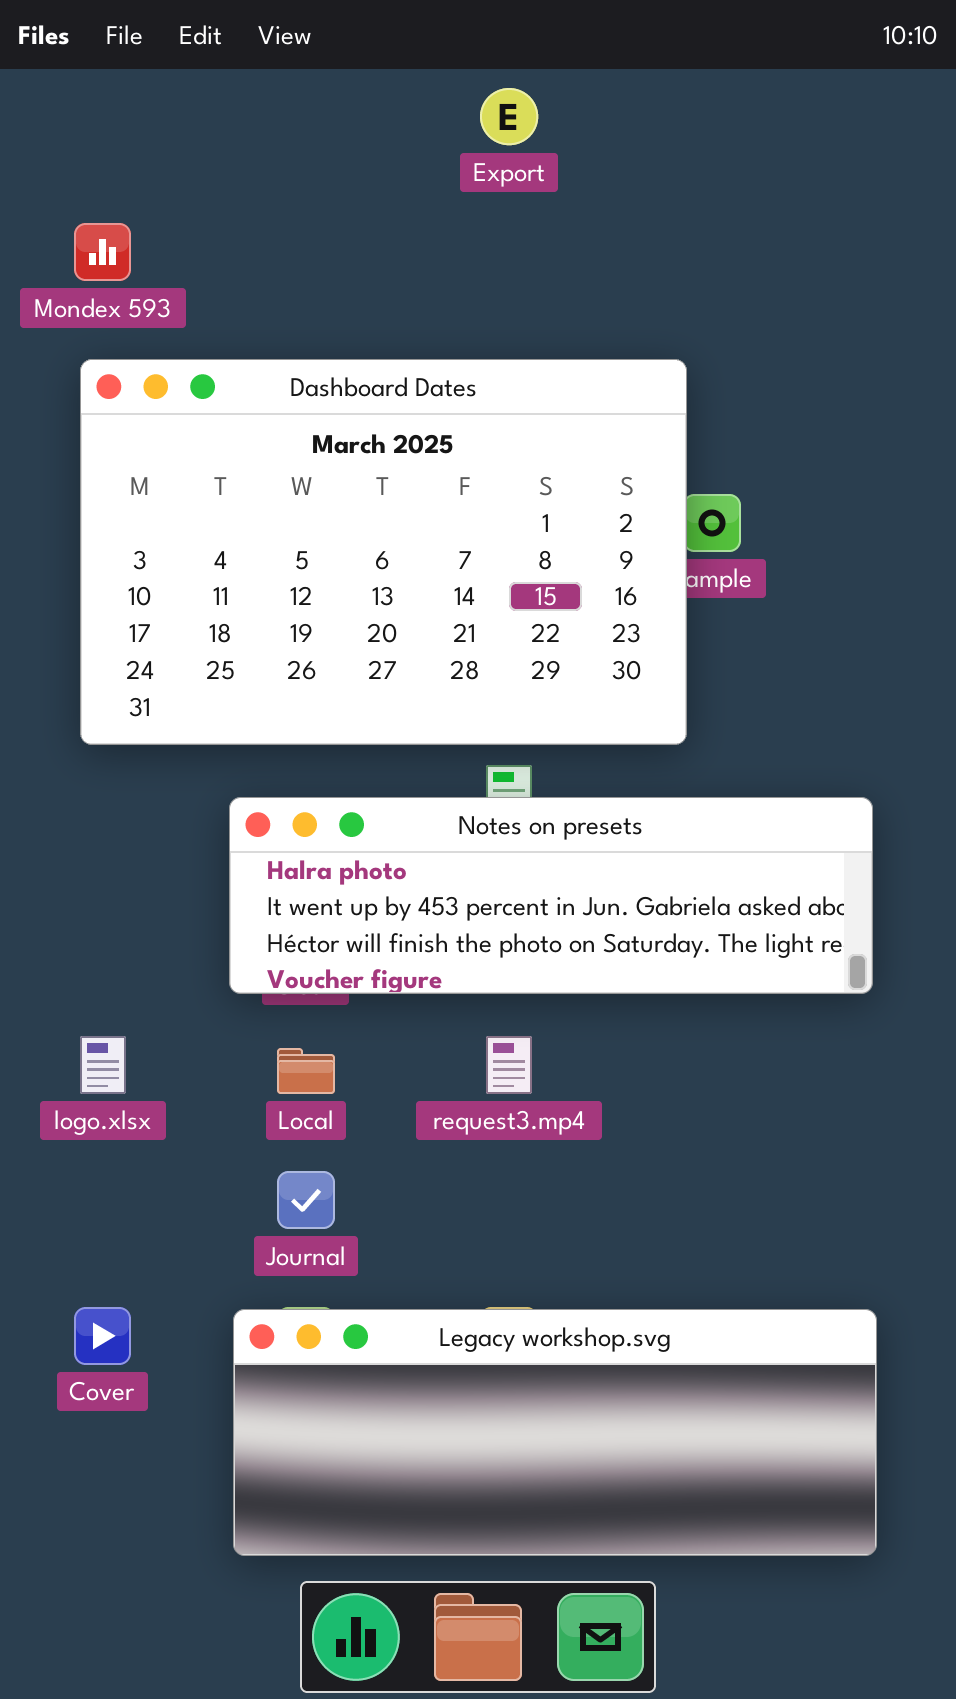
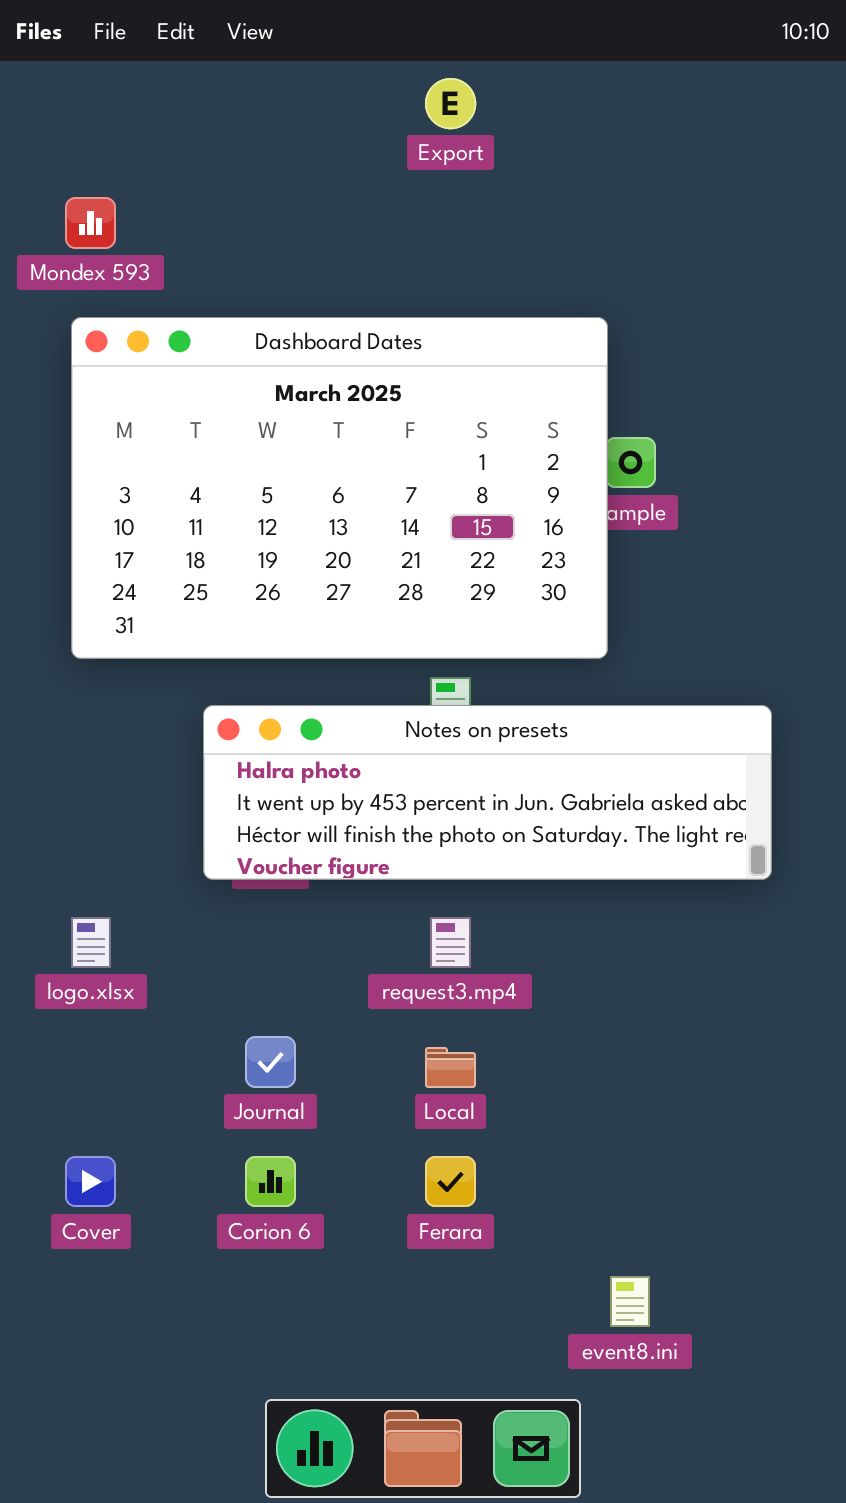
Local: [277,1048,335,1094] -> [425,1047,476,1088], moved
Legacy workshop.svg: [233,1309,877,1556] -> none, closed

